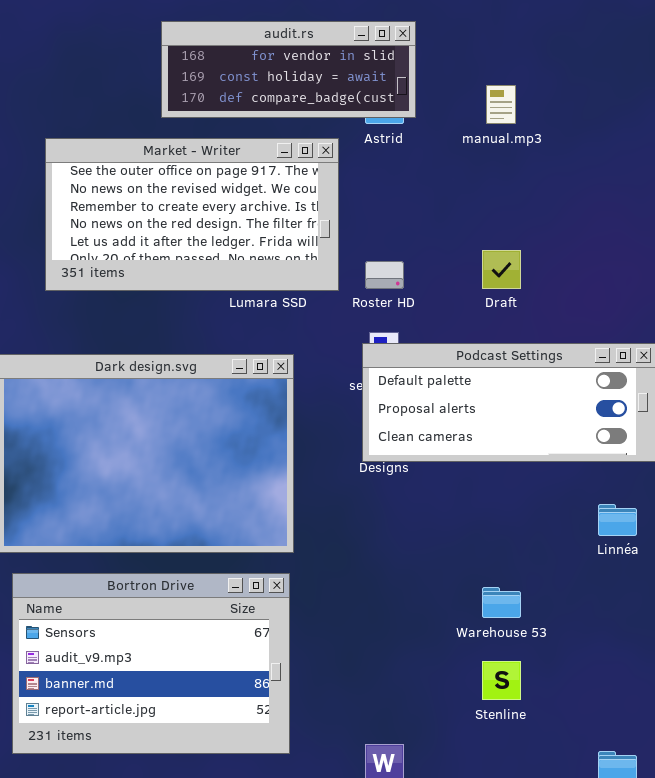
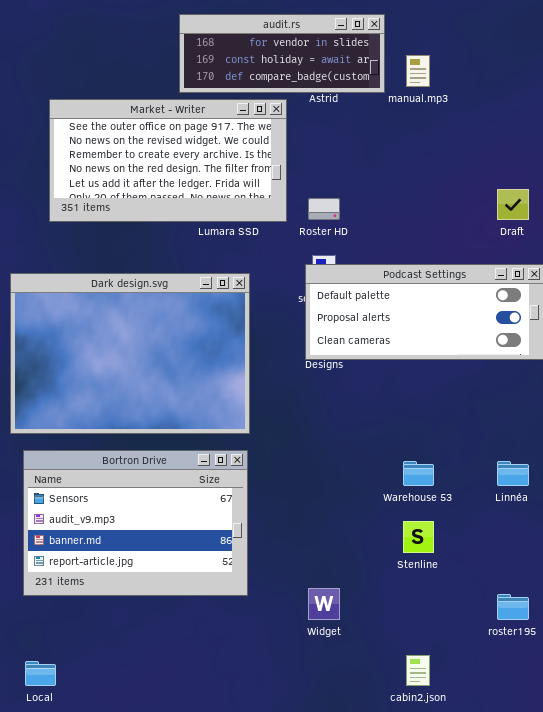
audit.rs: [161,21,416,118] -> [179,14,385,93], moved
Draft: [482,250,521,289] -> [497,189,529,220], moved
Linnéa: [598,504,637,536] -> [497,461,529,486], moved

